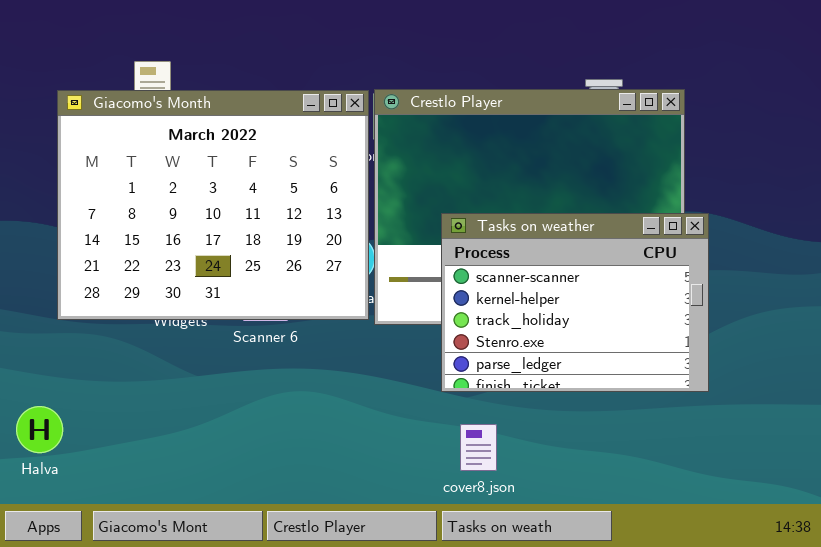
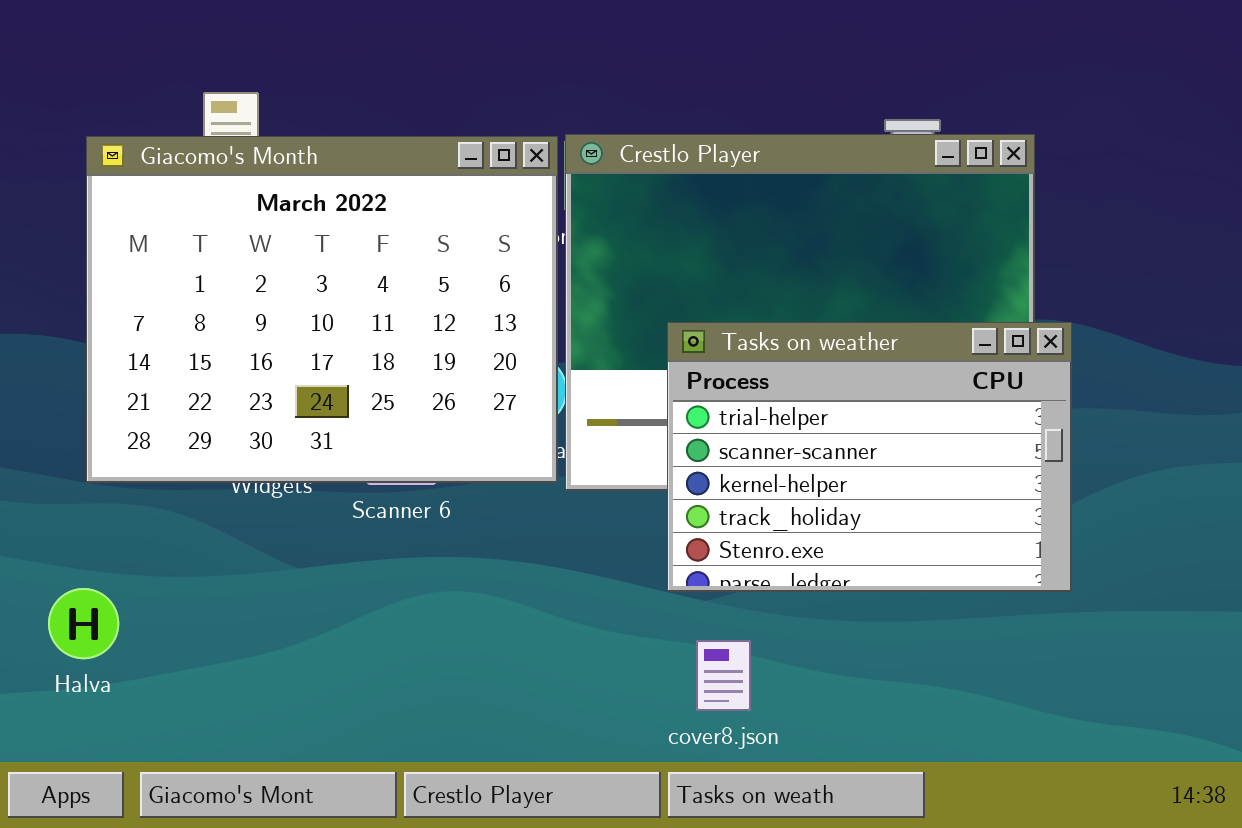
Tasks on weather: [441,213,709,392] -> [667,322,1072,592], scrolled up 1 row
Halva: [16,406,63,453] -> [48,588,119,659], moved

